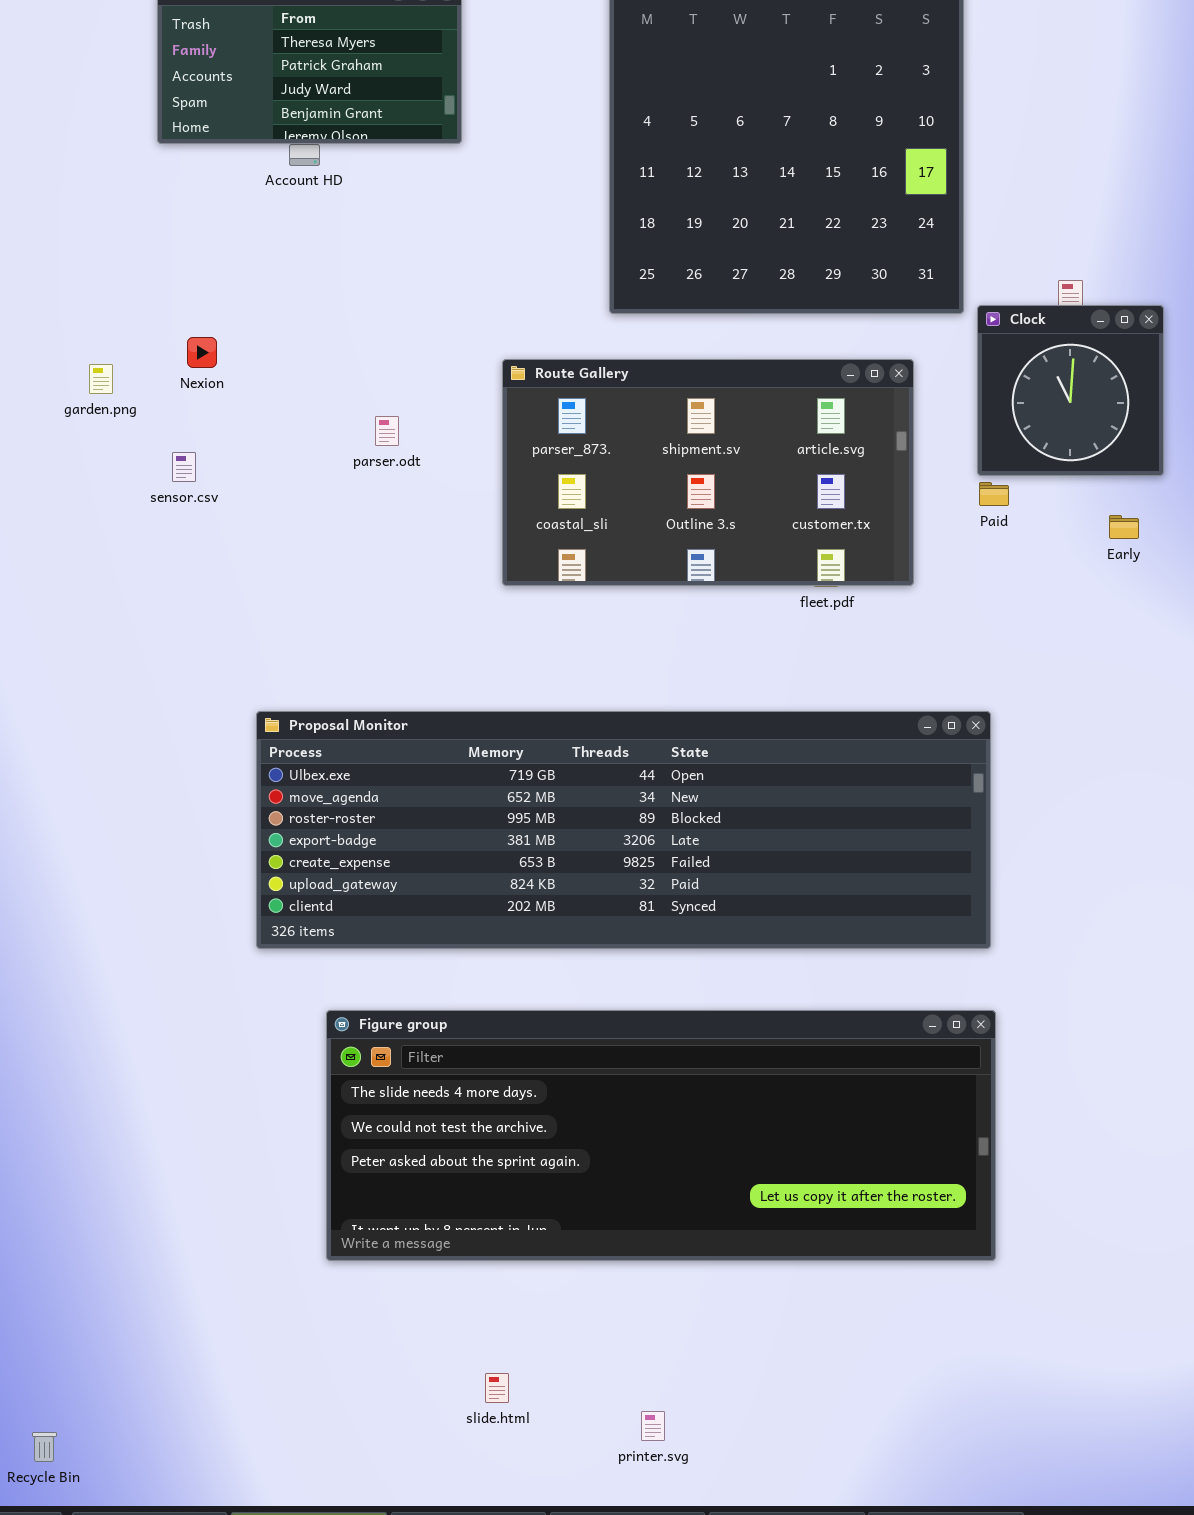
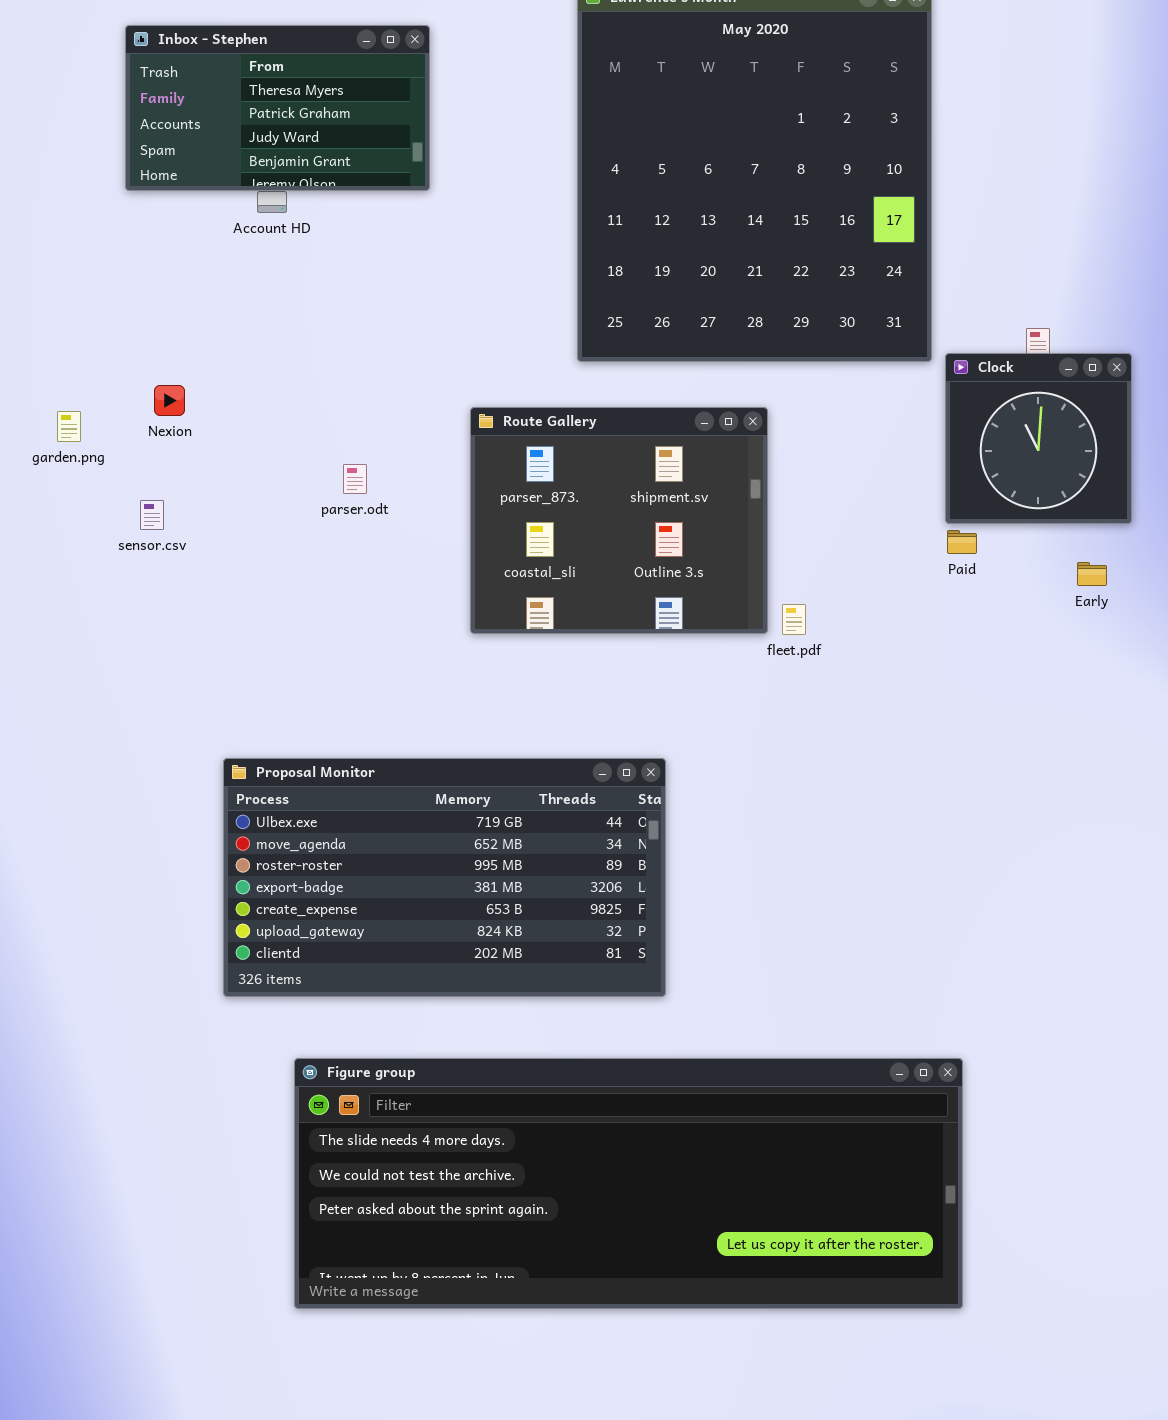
Route Gallery: [502,359,914,586] -> [470,407,768,634], resized
Proposal Monitor: [256,711,991,949] -> [223,758,666,997], resized

